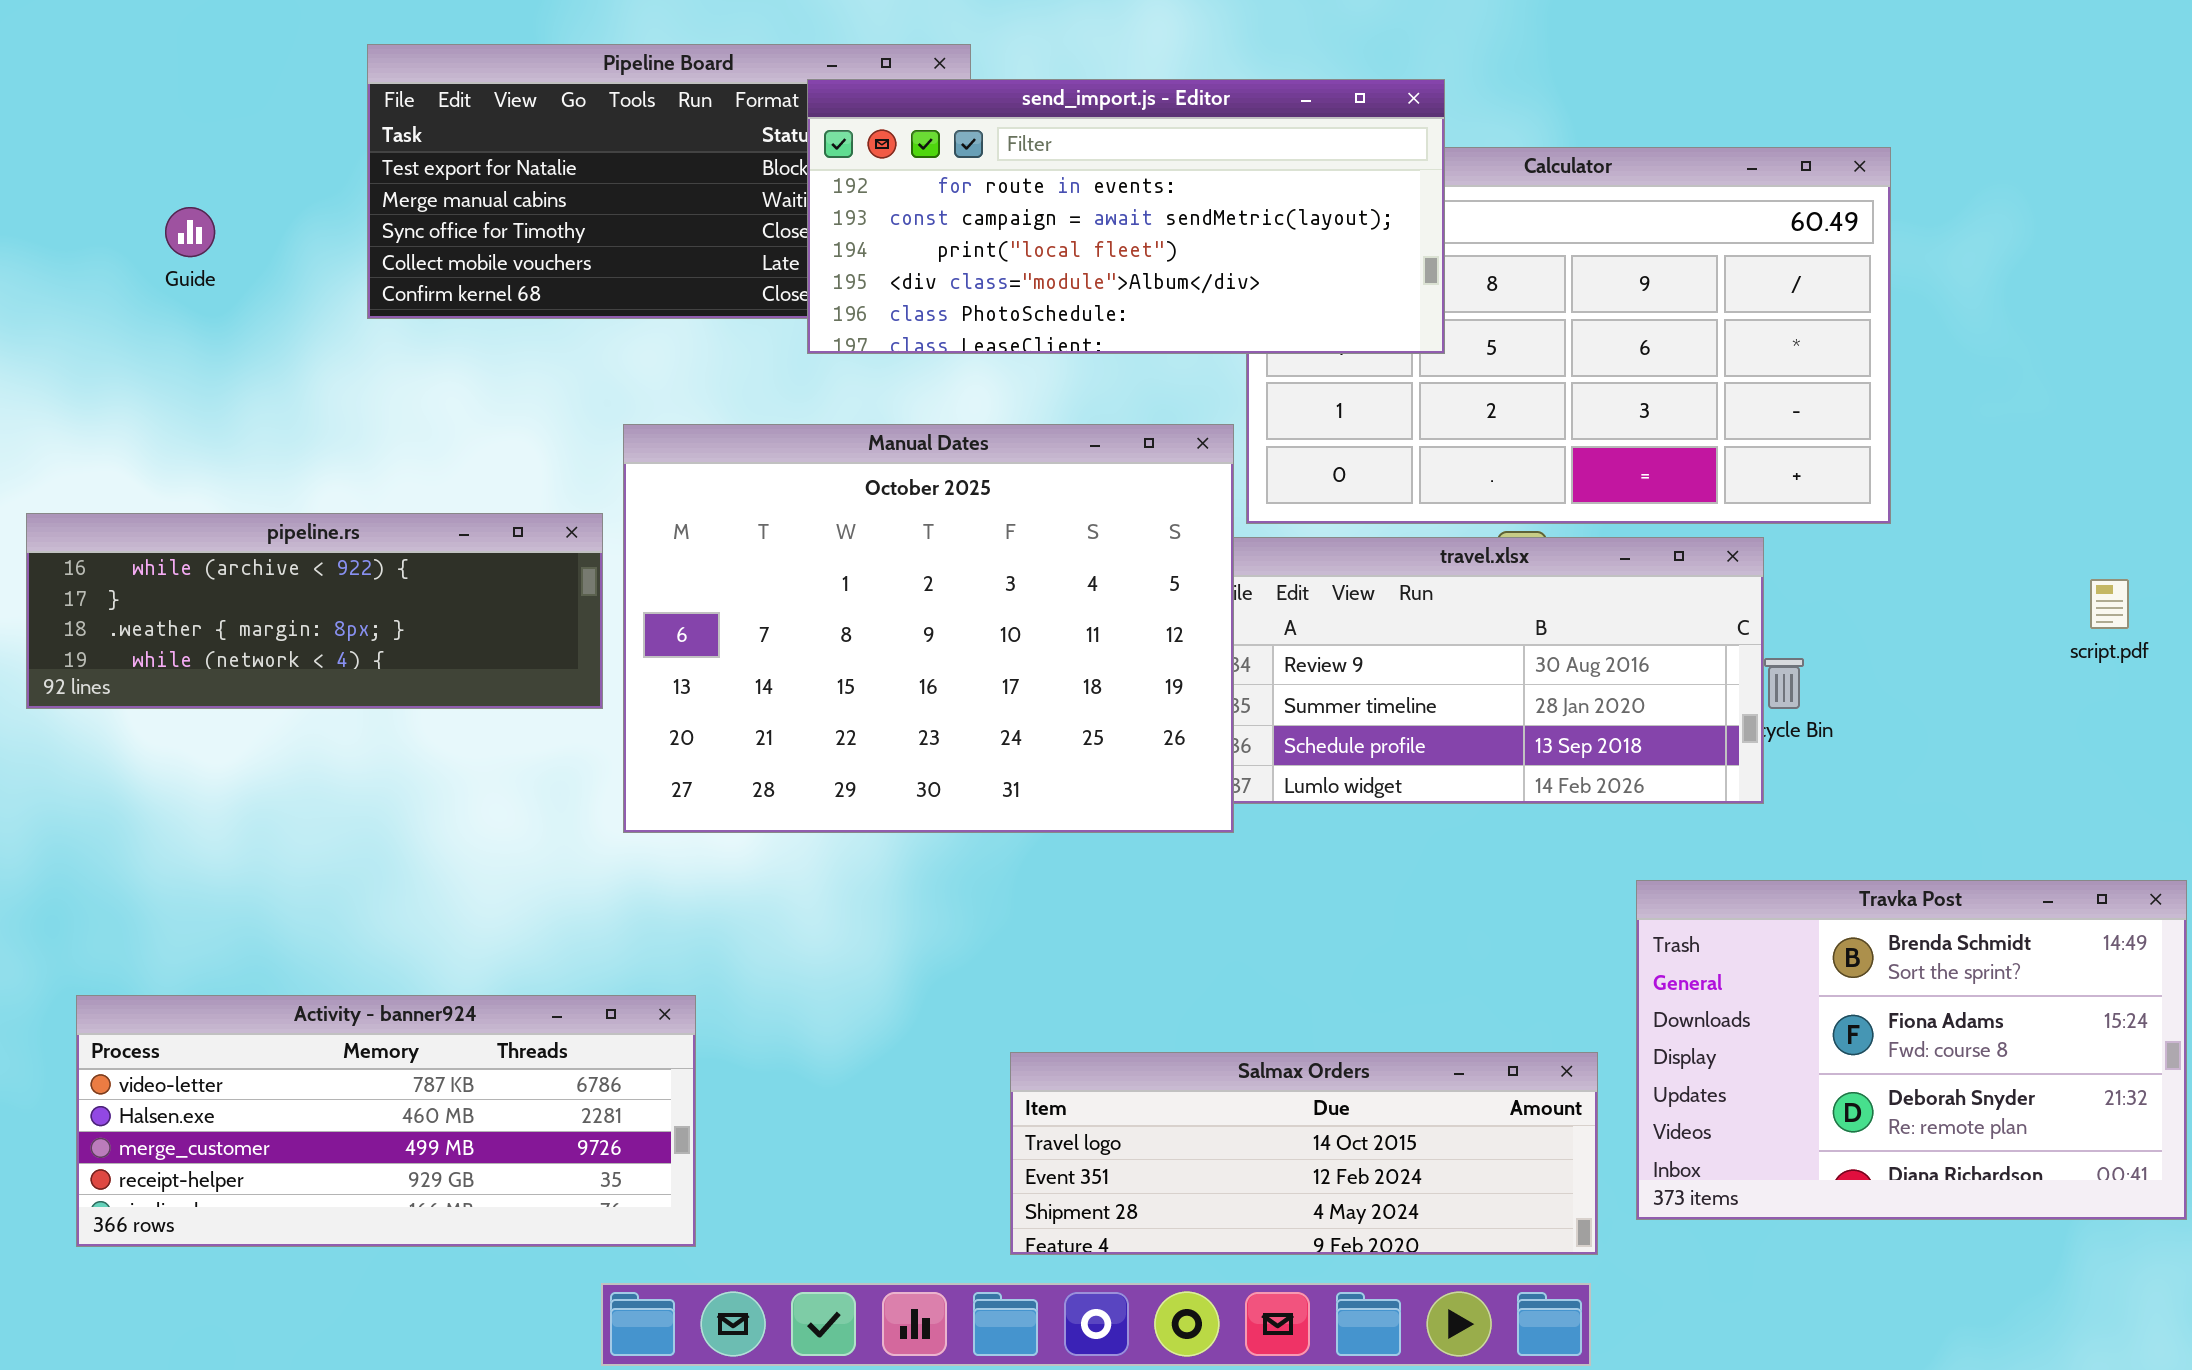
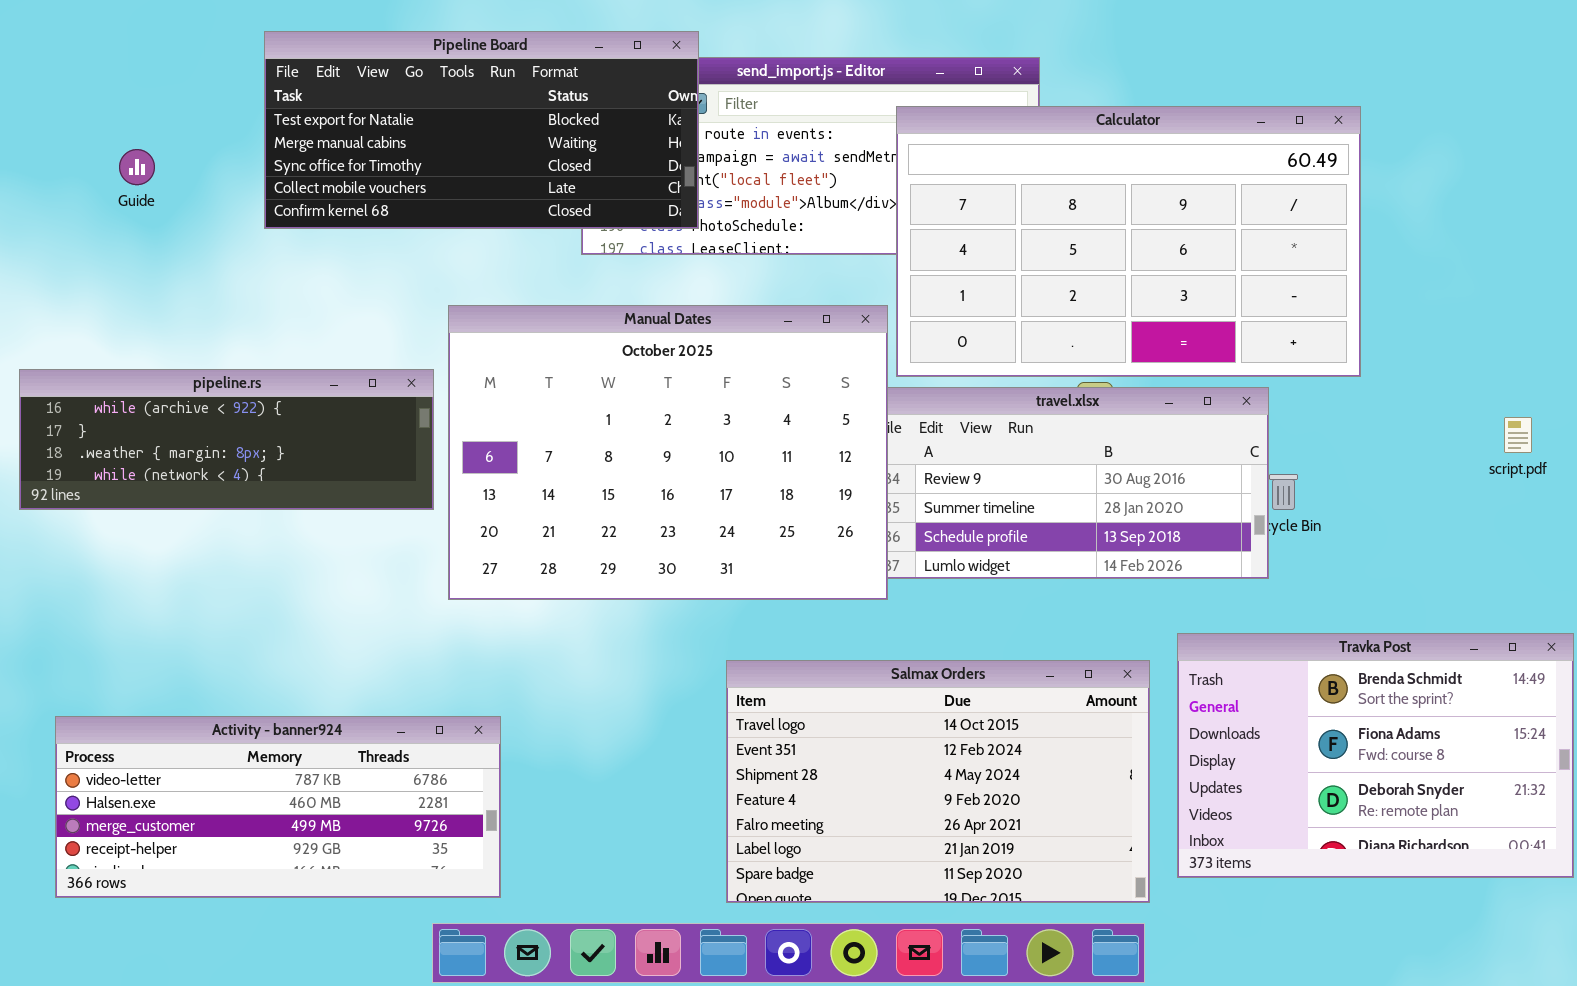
Pipeline Board: [367,44,971,319] -> [264,31,699,229], raised
Calculator: [1246,147,1891,524] -> [896,106,1361,377], raised
Salmax Orders: [1010,1052,1598,1255] -> [726,660,1150,903], resized

